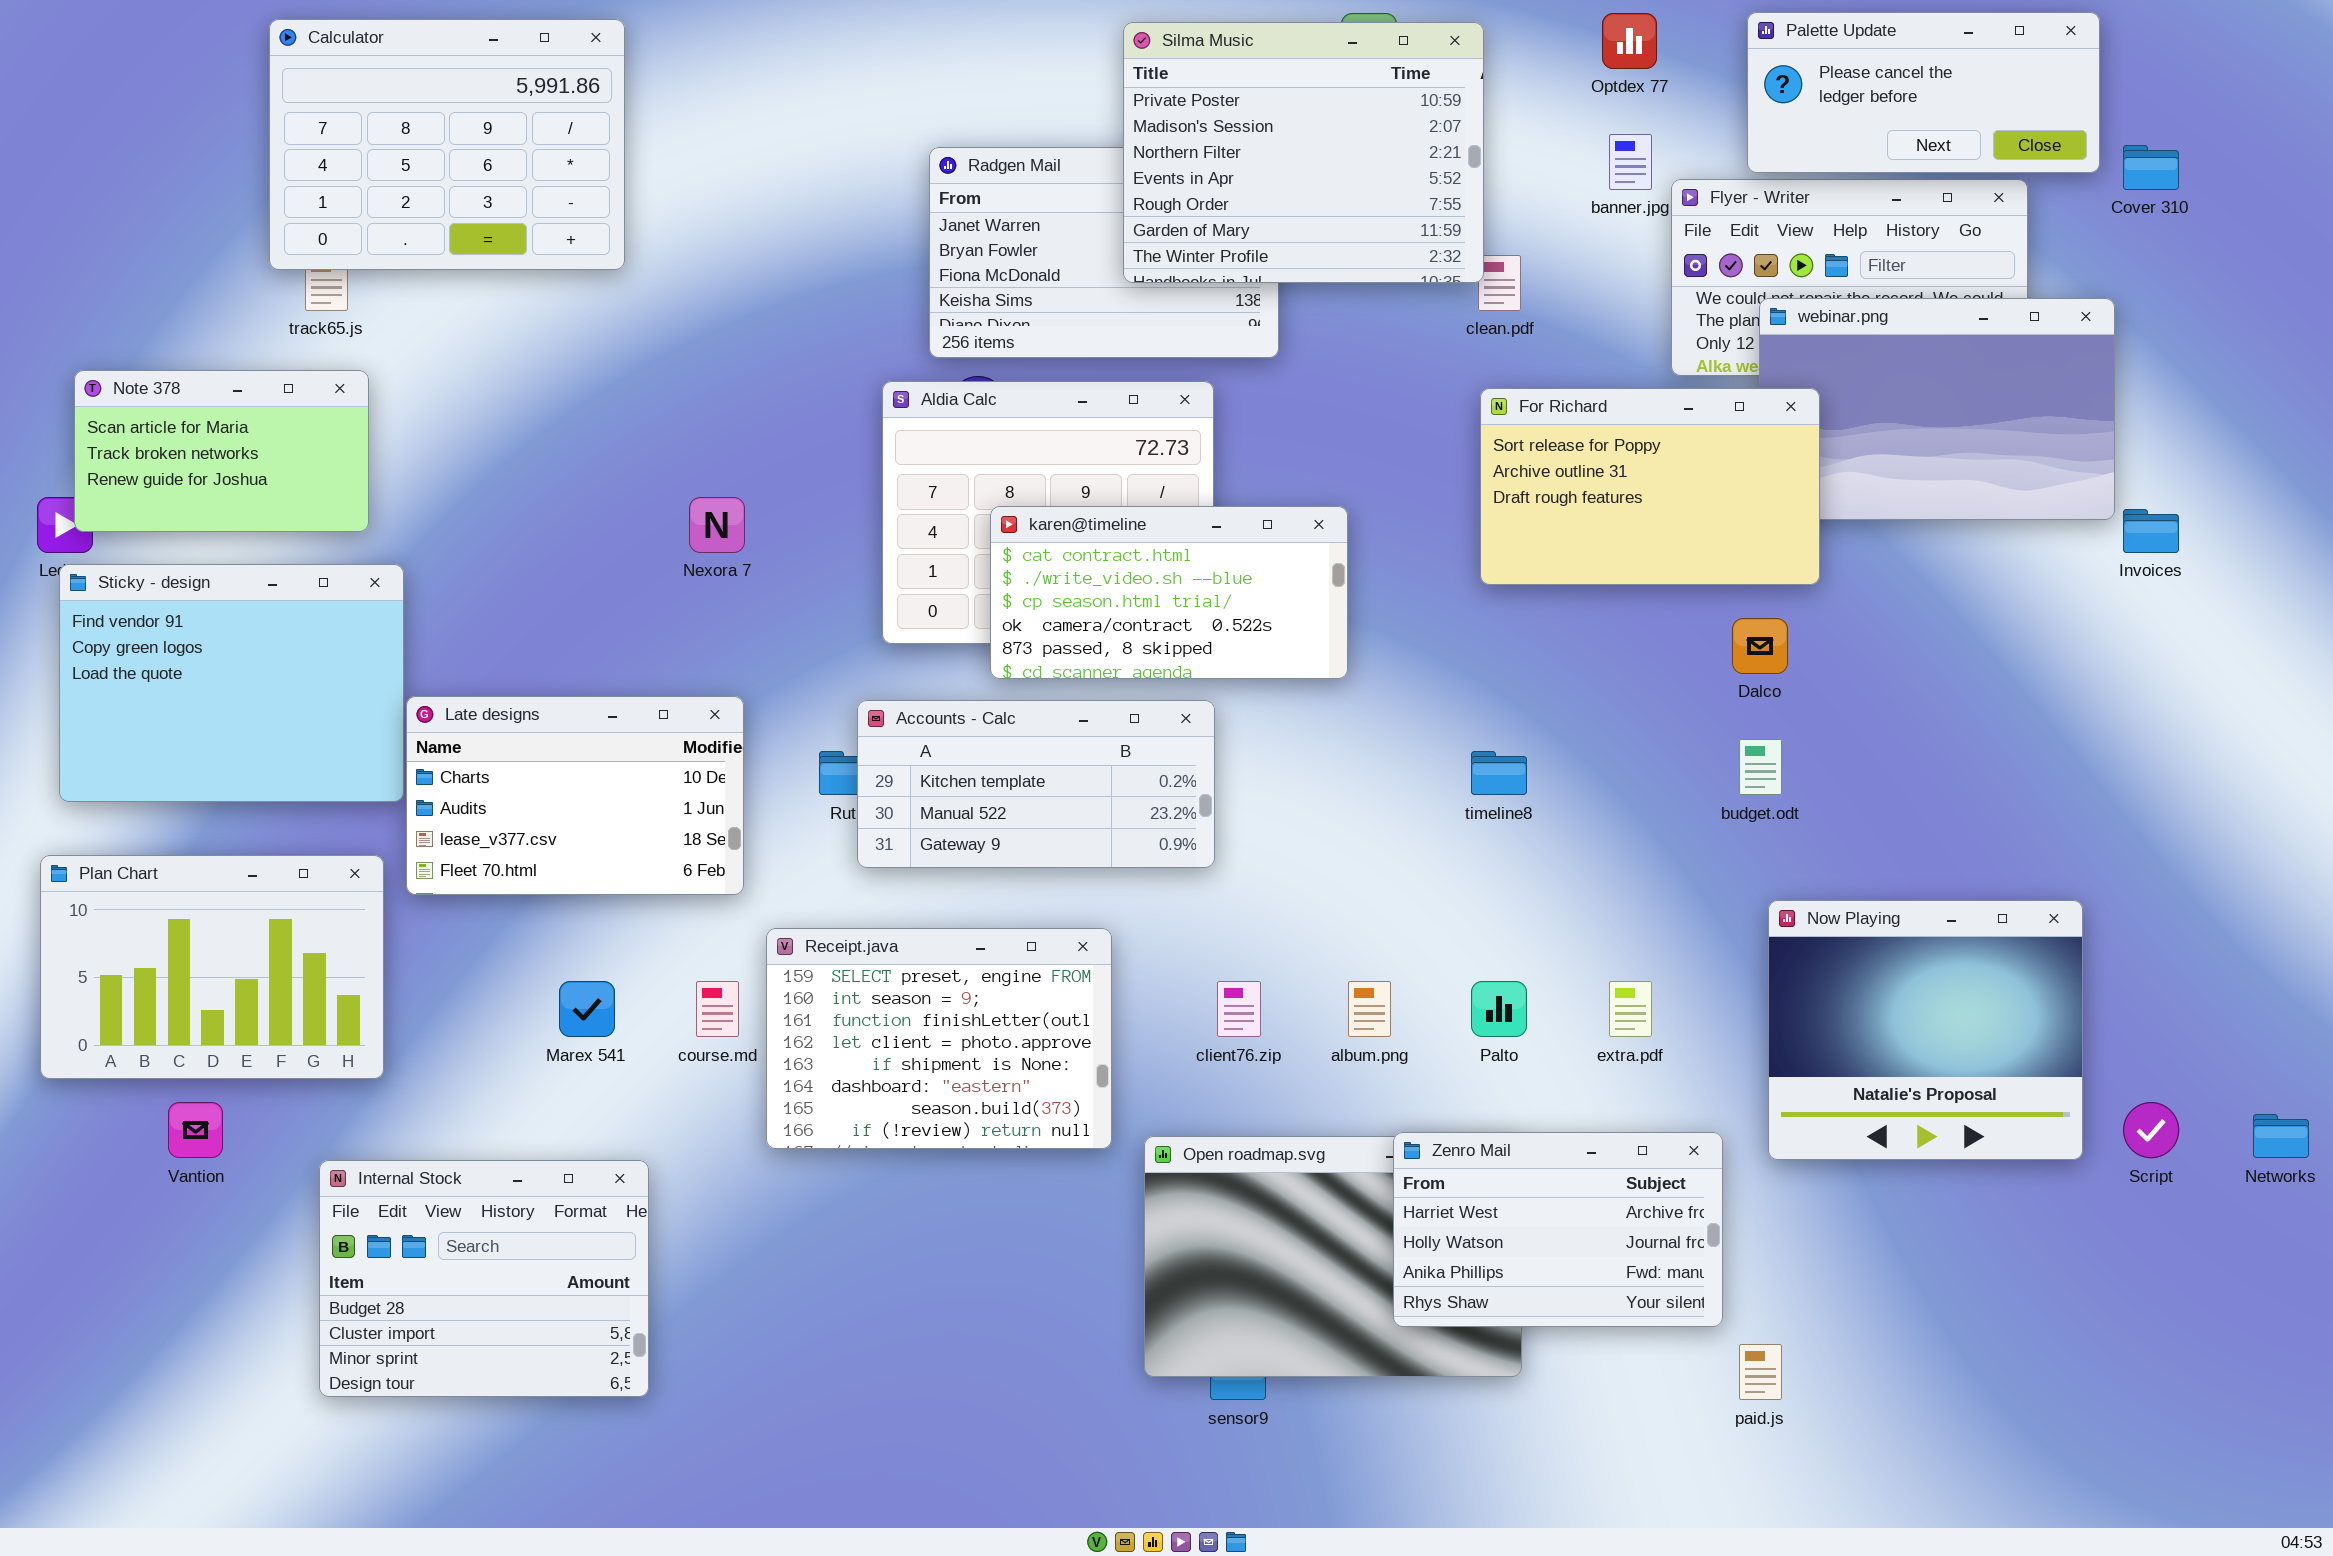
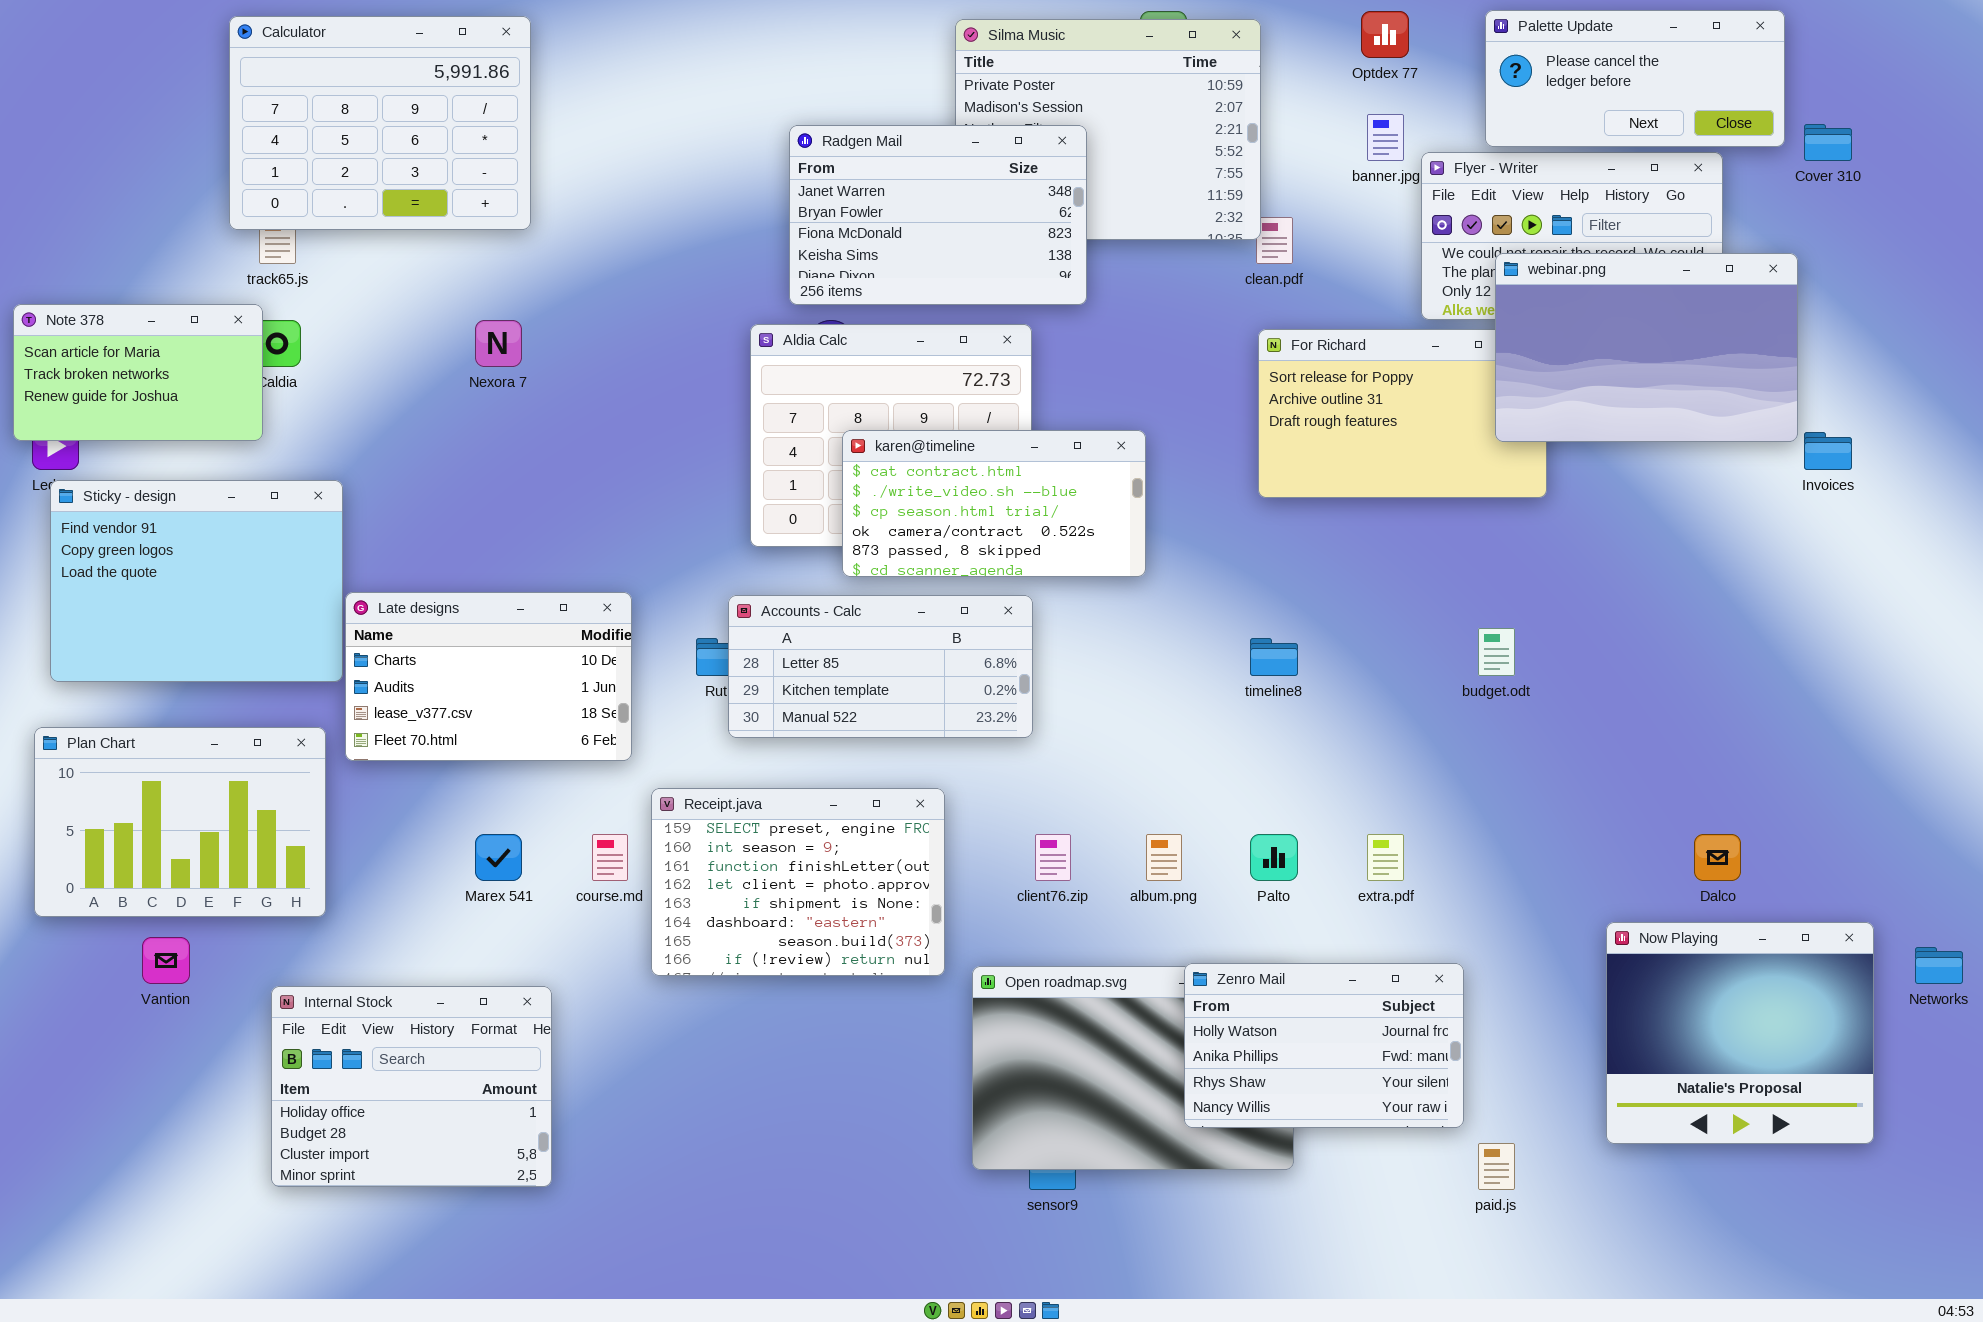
Radgen Mail: [929,147,1279,358] -> [789,125,1087,305], raised
webinar.png: [1759,298,2115,520] -> [1495,253,1798,442], raised
Note 378: [74,370,369,532] -> [13,304,263,441], moved
Nexora 7: [689,497,745,553] -> [475,320,522,367], moved
Dalco: [1732,618,1788,674] -> [1694,834,1741,881], moved
Accounts - Calc: [857,700,1215,868] -> [728,595,1033,738], scrolled up 1 row
Now Playing: [1768,900,2083,1160] -> [1606,922,1874,1144], moved
Zenro Mail: [1393,1132,1723,1327] -> [1184,963,1464,1128], scrolled down 1 row
Internal Stock: [319,1160,649,1397] -> [271,986,552,1187], scrolled up 1 row

